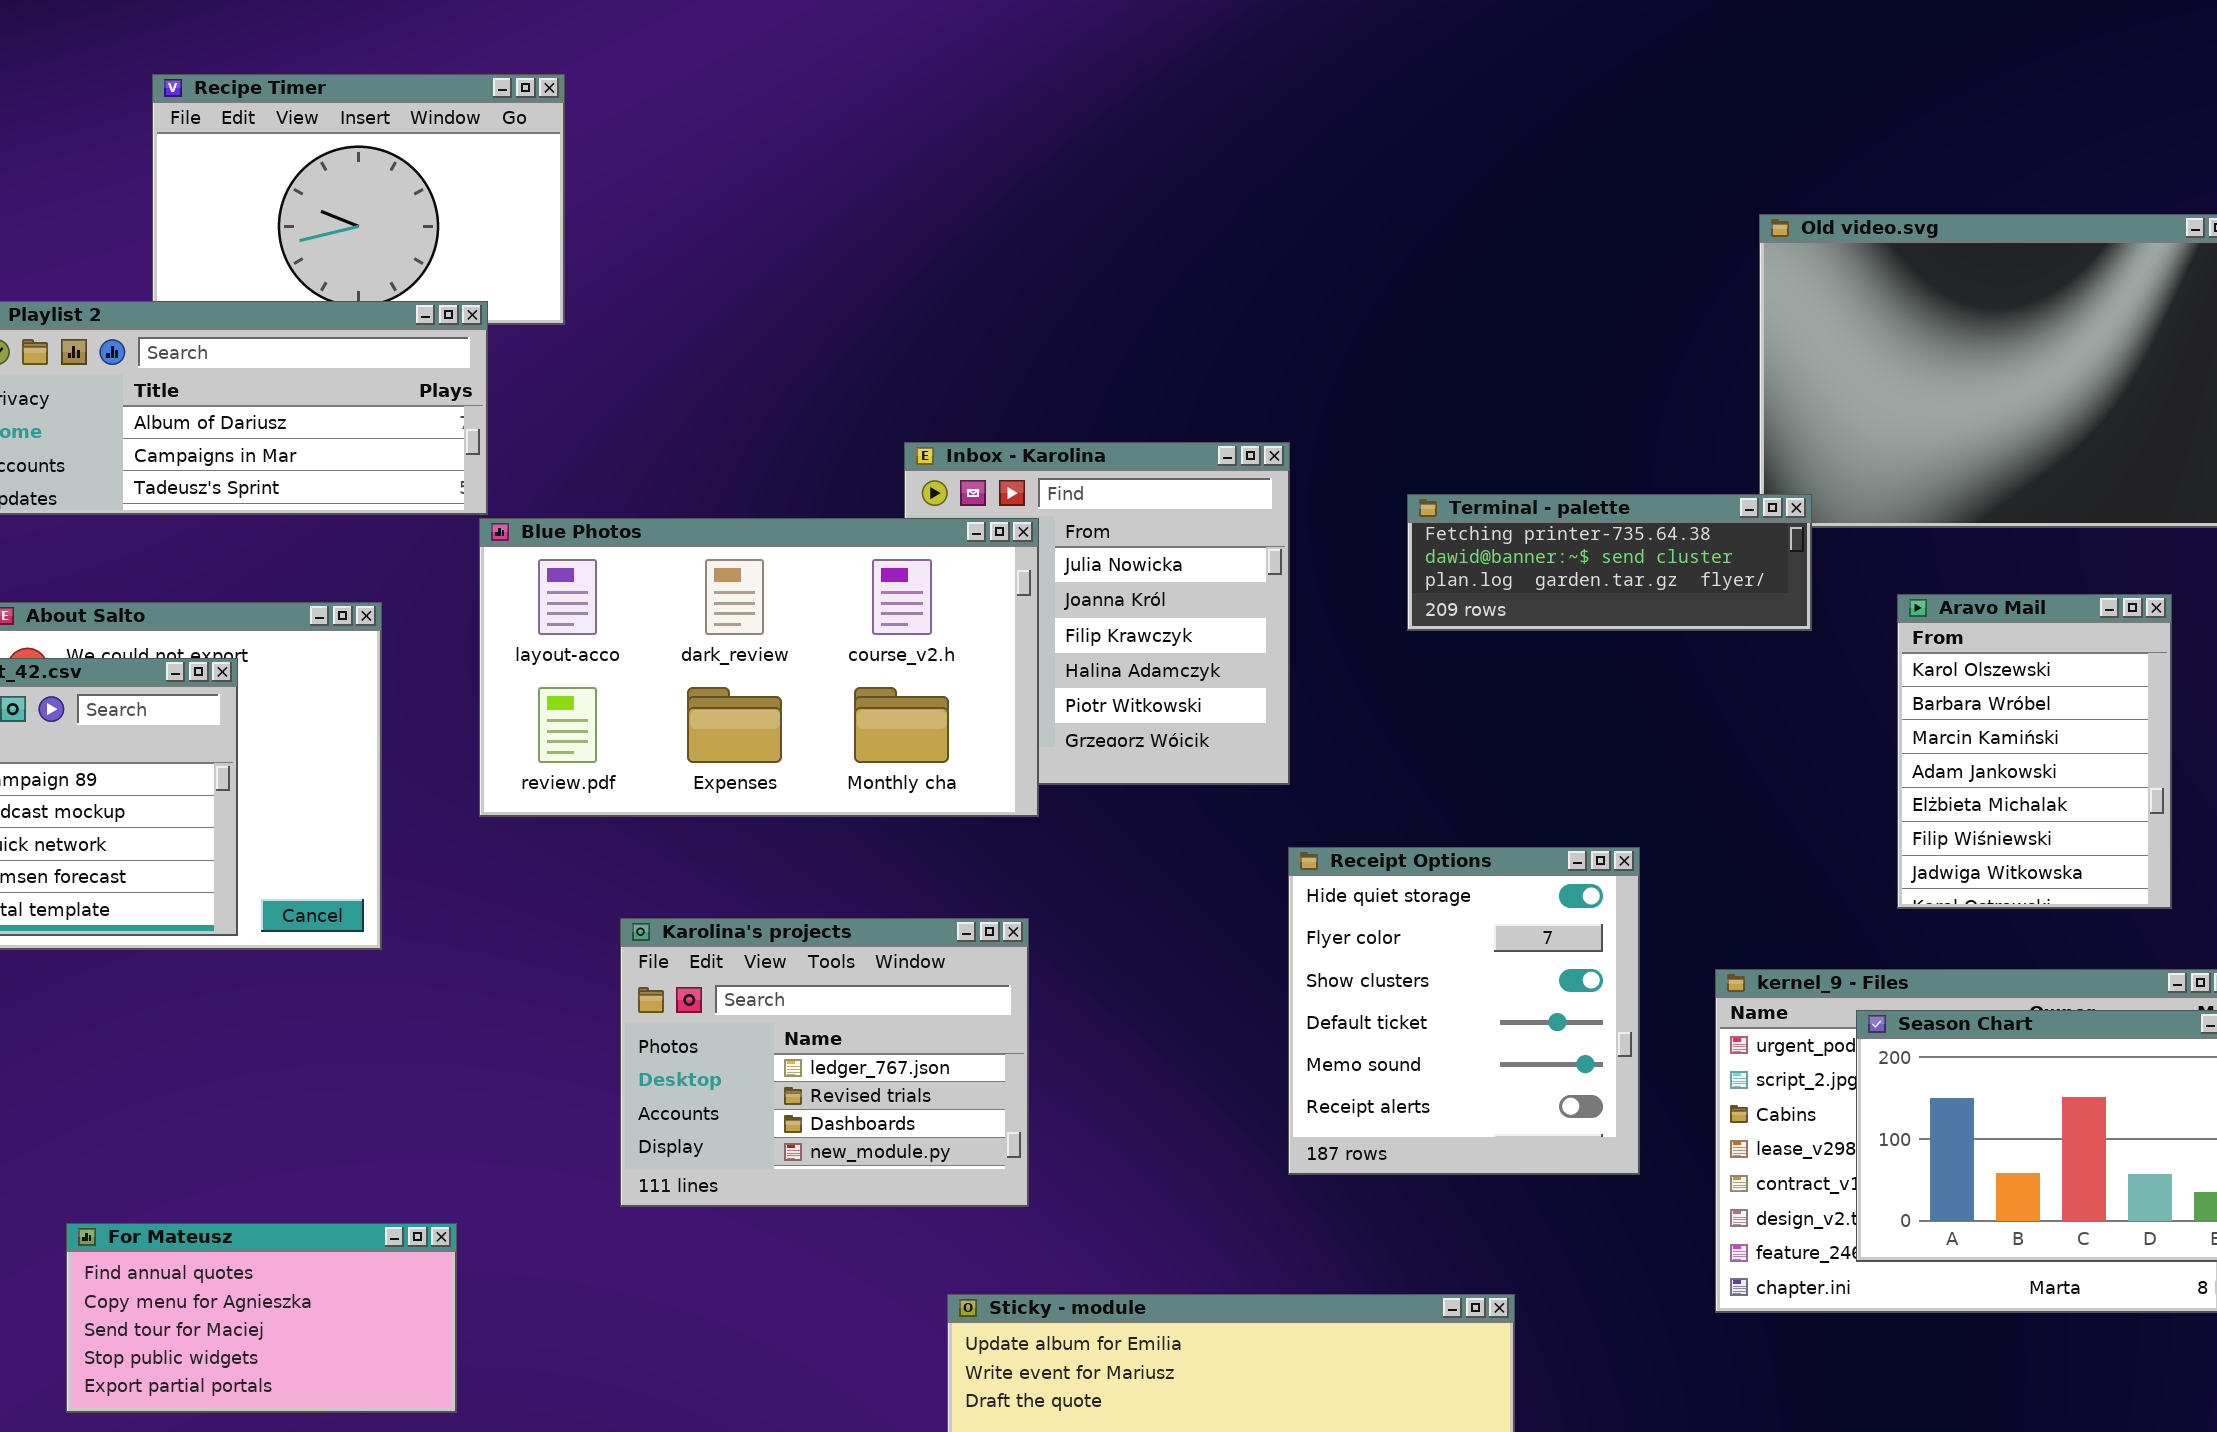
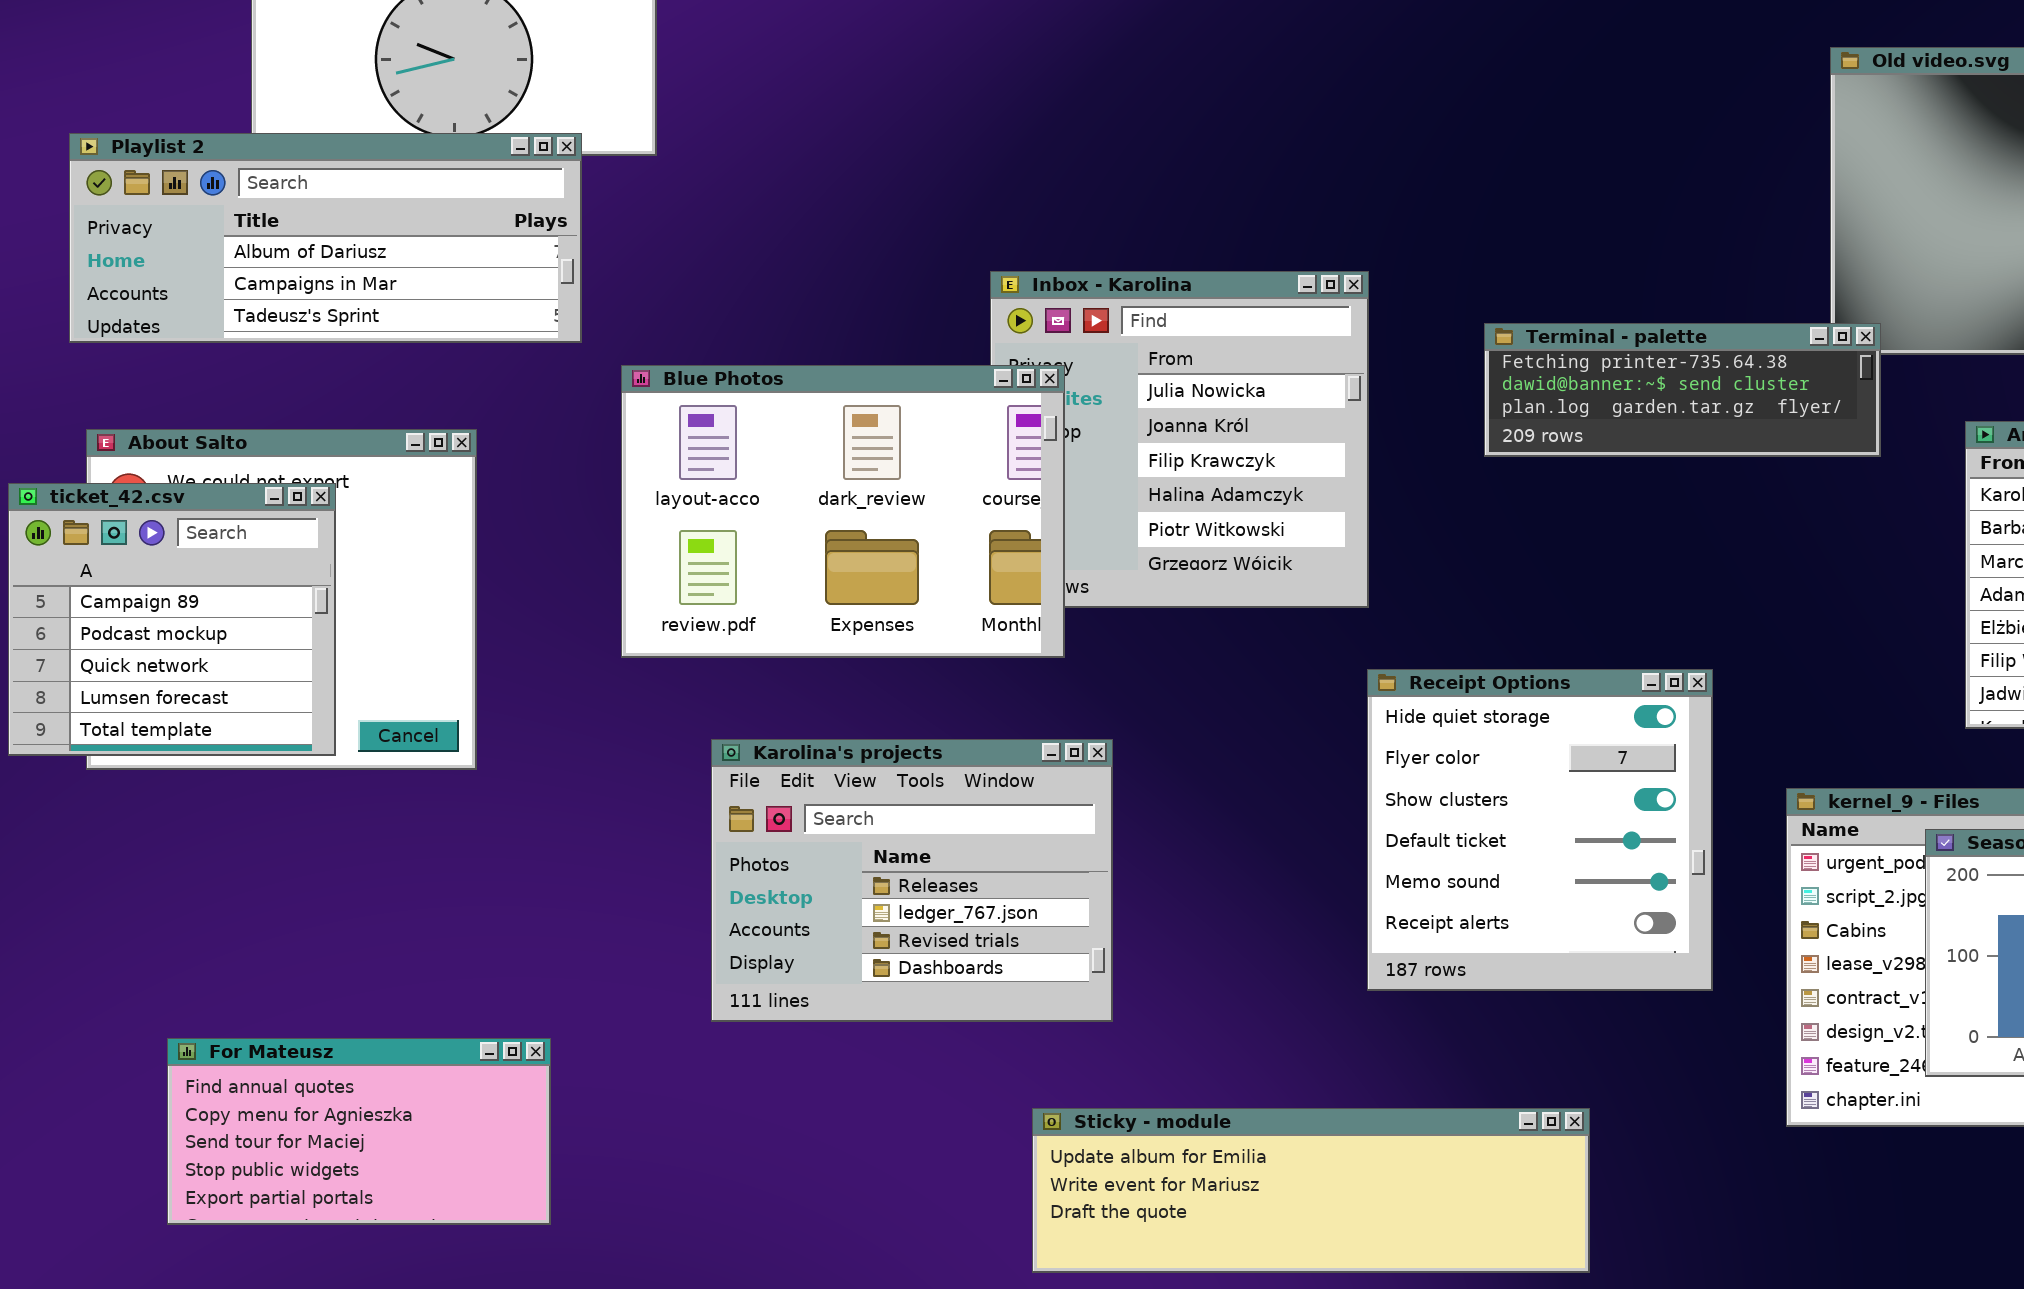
Blue Photos: [479,518,1039,817] -> [621,365,1065,658], moved, resized
Karolina's projects: [620,918,1029,1207] -> [711,739,1113,1022], scrolled up 1 row

